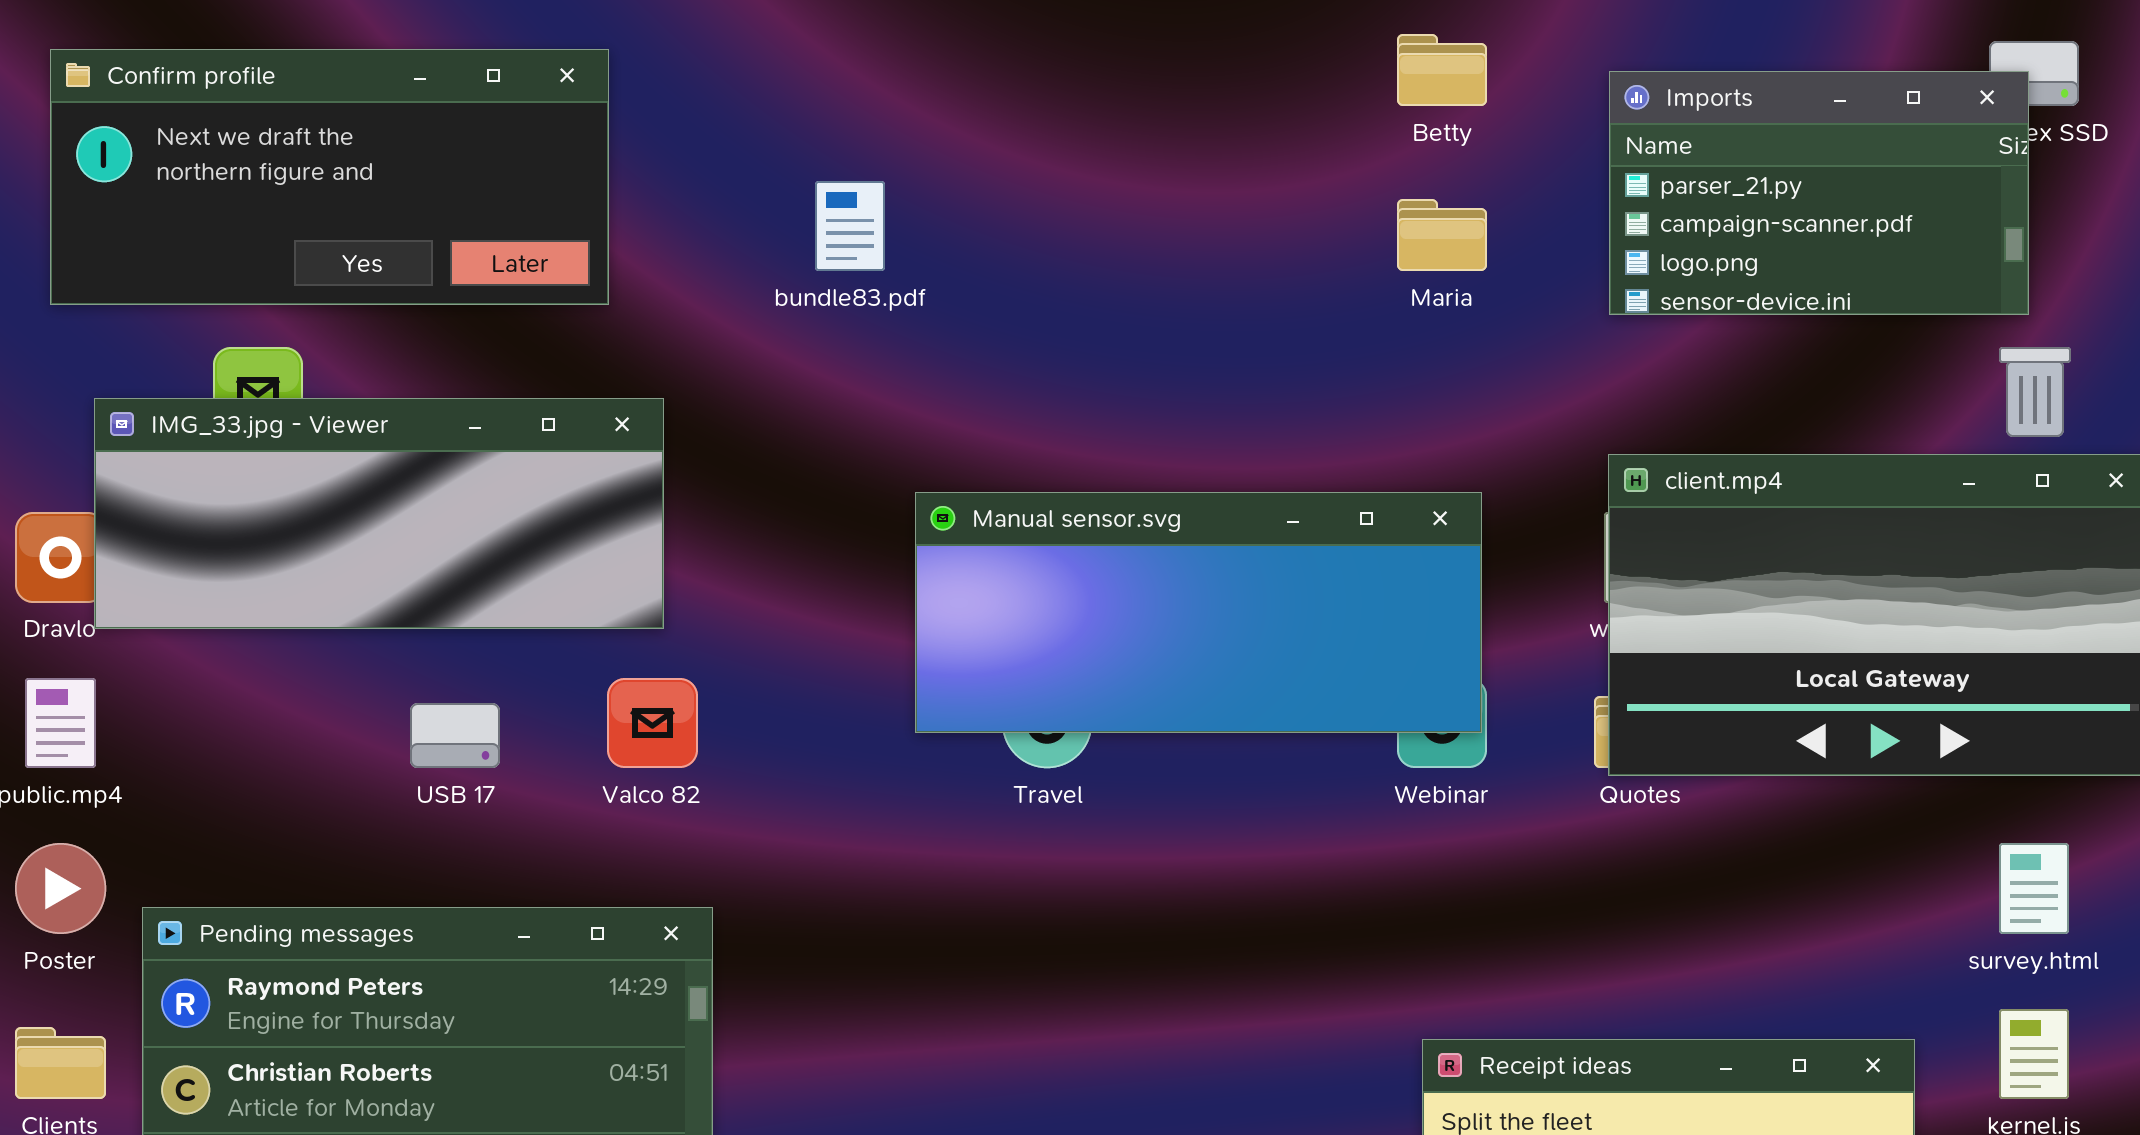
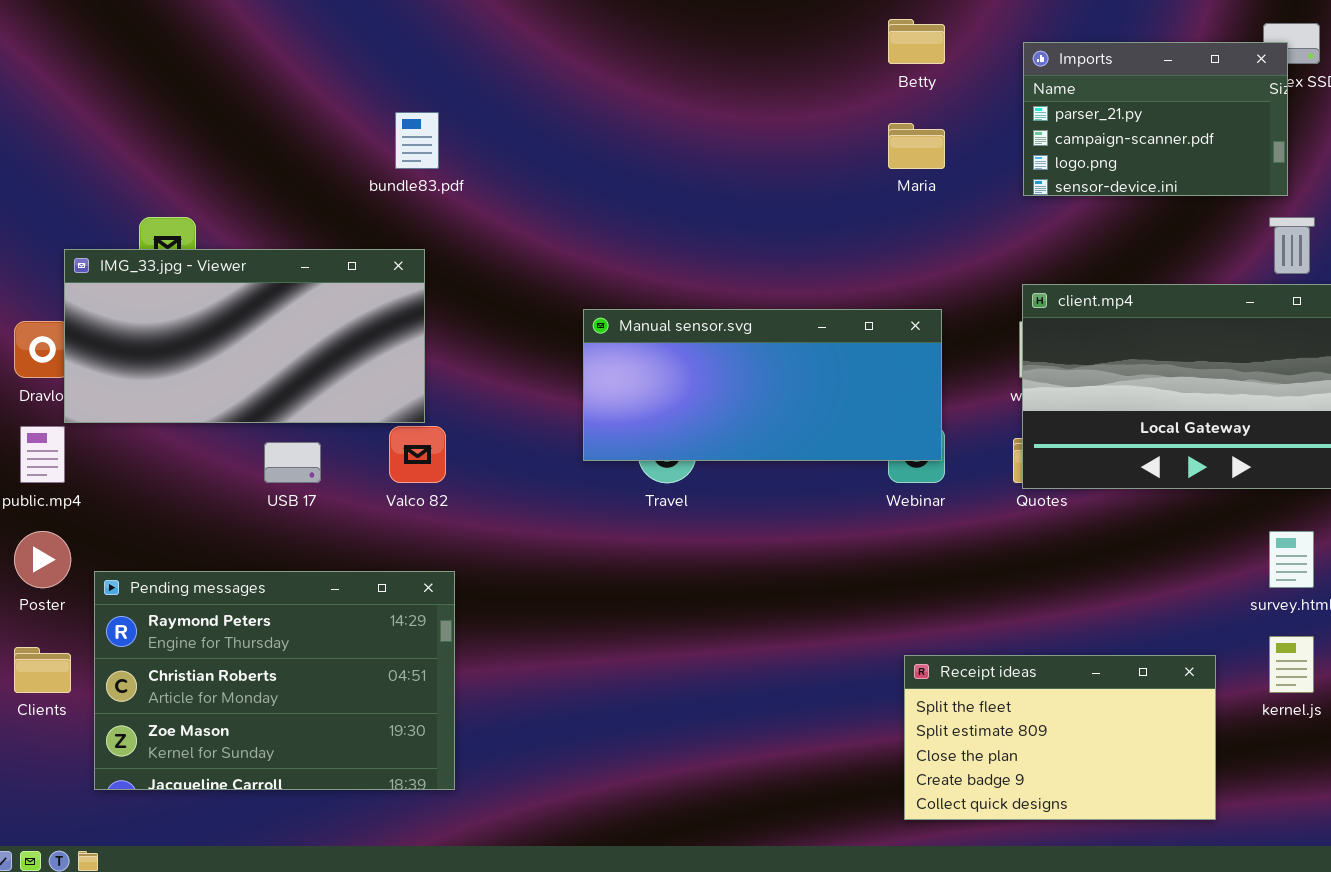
Confirm profile: [50,49,609,305] -> none, closed
bundle83.pdf: [815,181,885,271] -> [395,112,439,169], moved
IMG_33.jpg - Viewer: [94,398,664,629] -> [64,249,425,423], resized

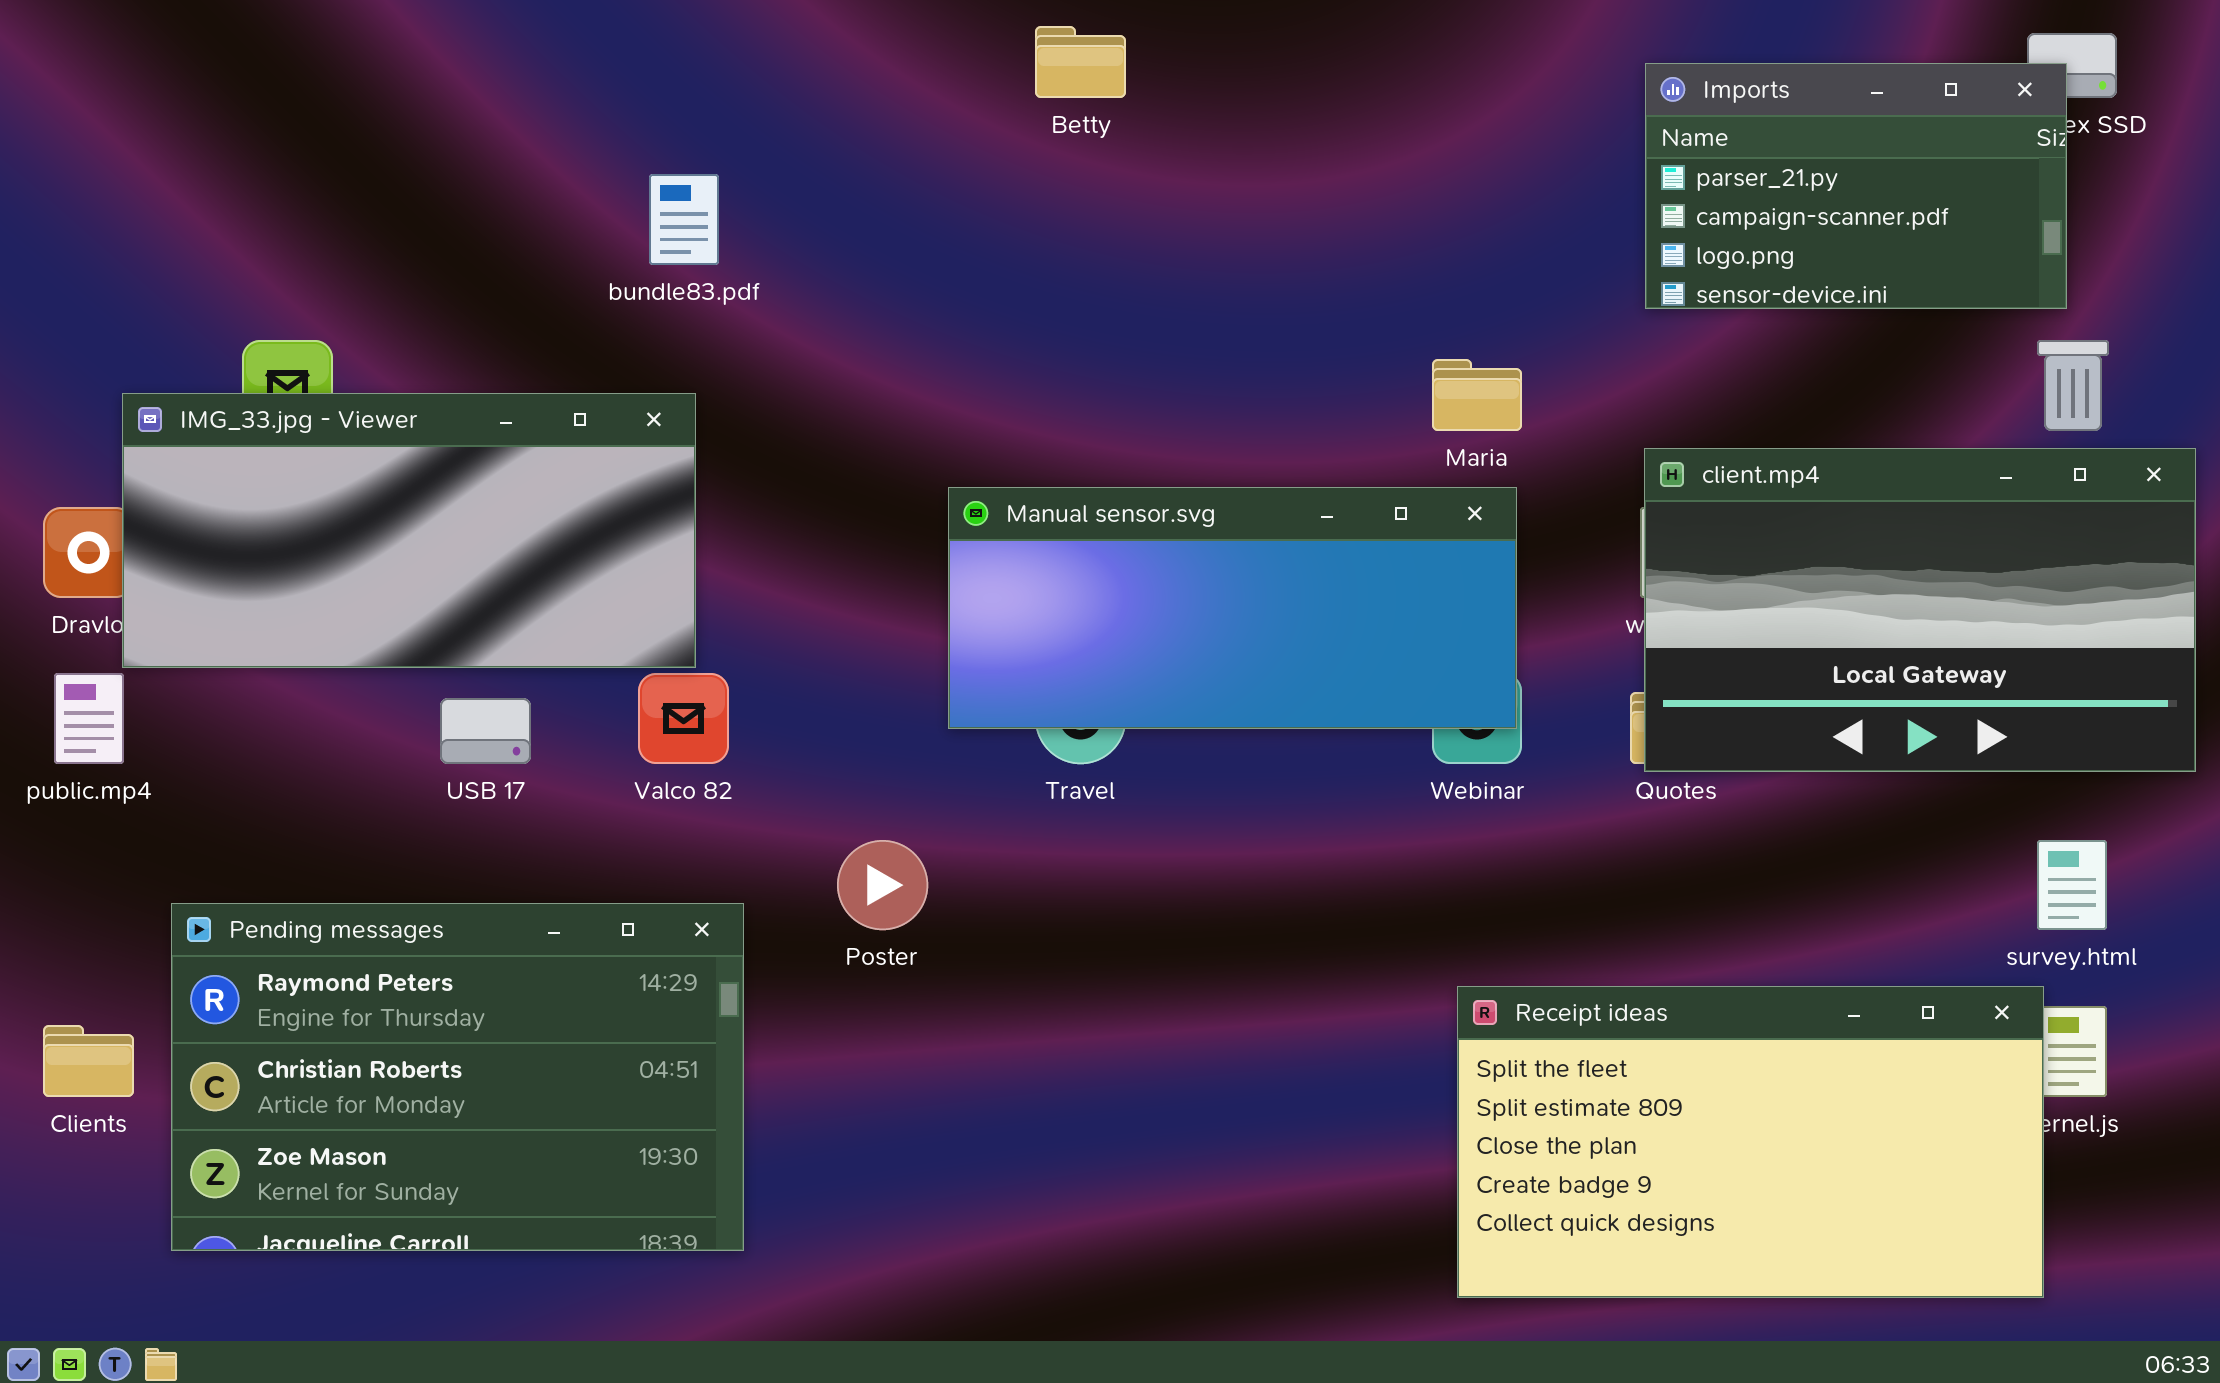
Betty: [888,19,945,64] -> [1035,26,1126,98], moved
Maria: [888,123,945,169] -> [1432,359,1522,431], moved
Poster: [14,531,71,588] -> [837,840,928,930], moved
Receipt ideas: [904,655,1216,820] -> [1457,986,2044,1298], resized

